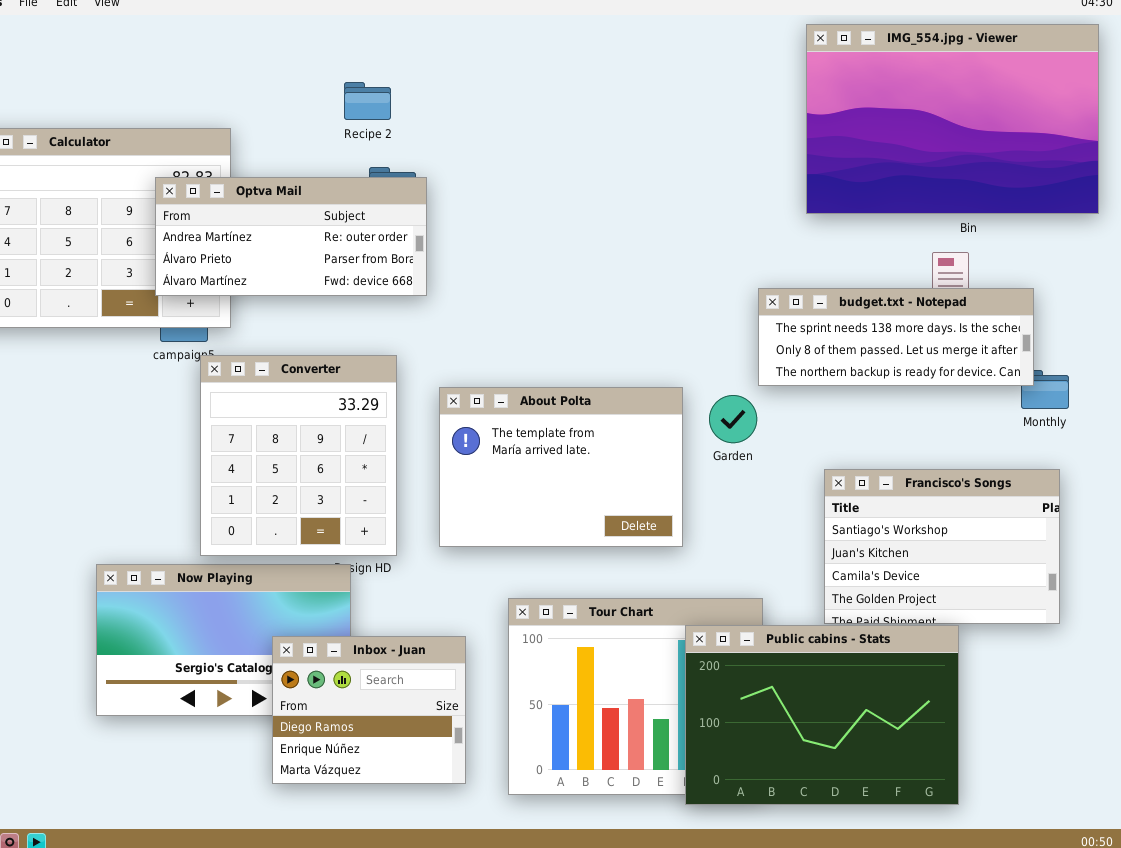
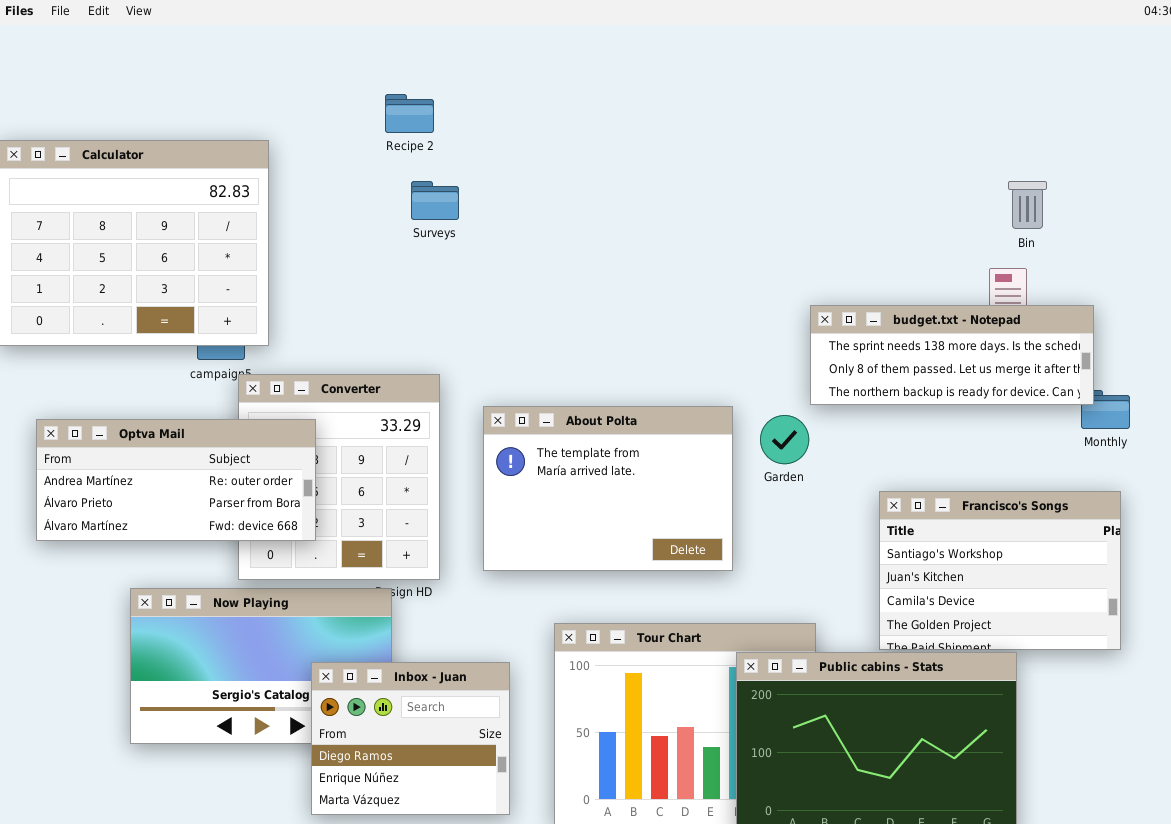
IMG_554.jpg - Viewer: [806,24,1099,214] -> none, closed
Optva Mail: [155,177,427,296] -> [36,419,316,541], moved

